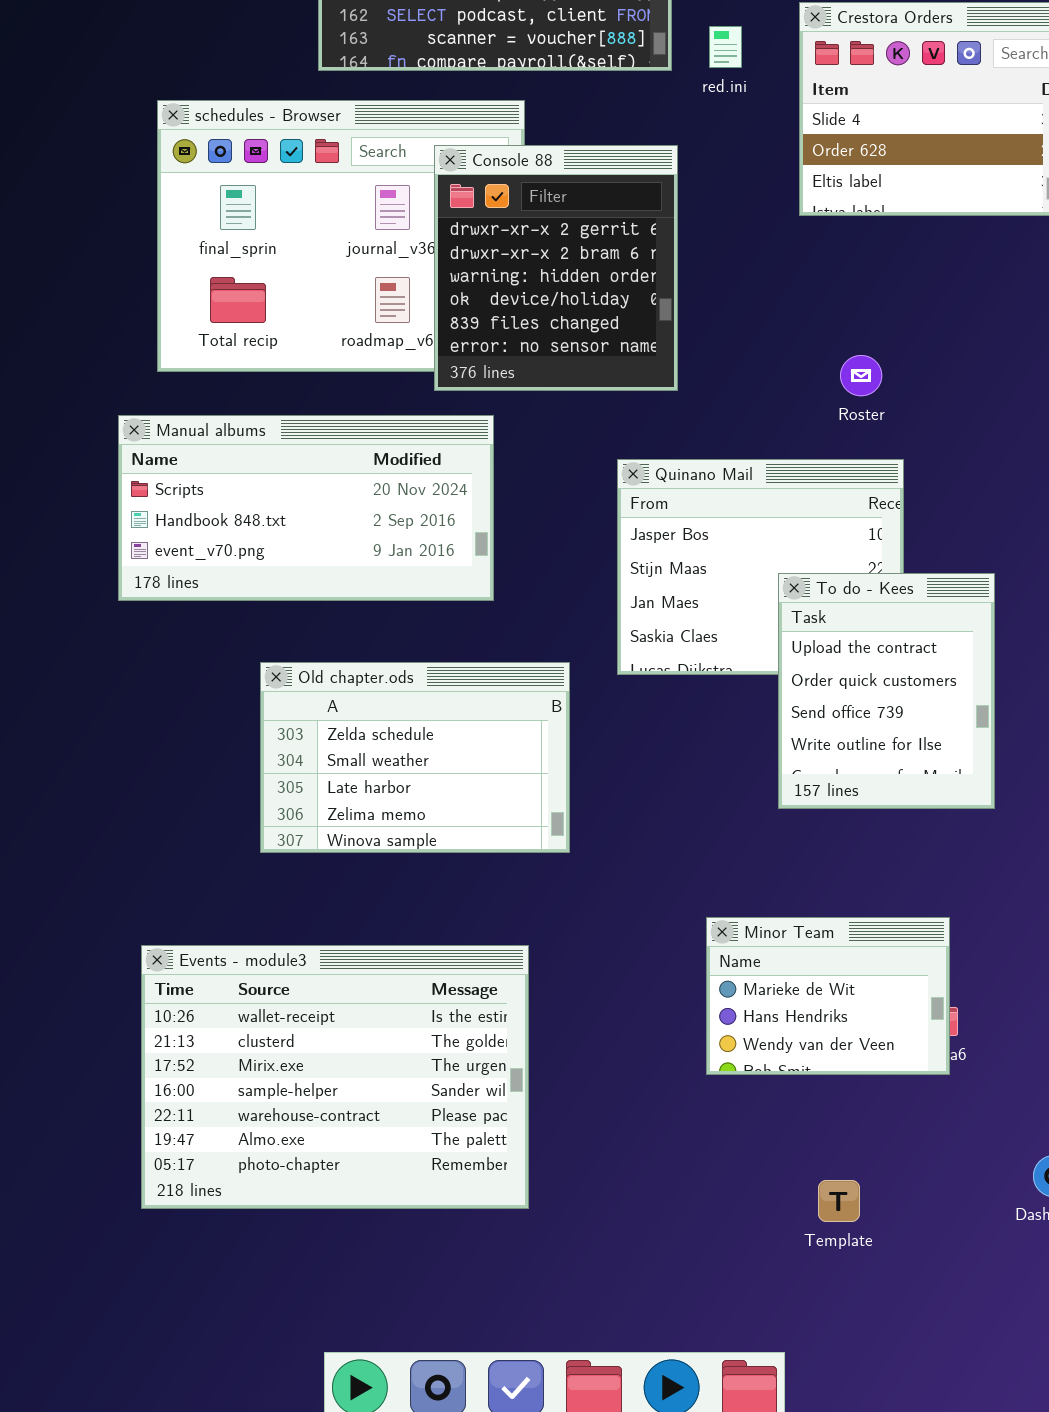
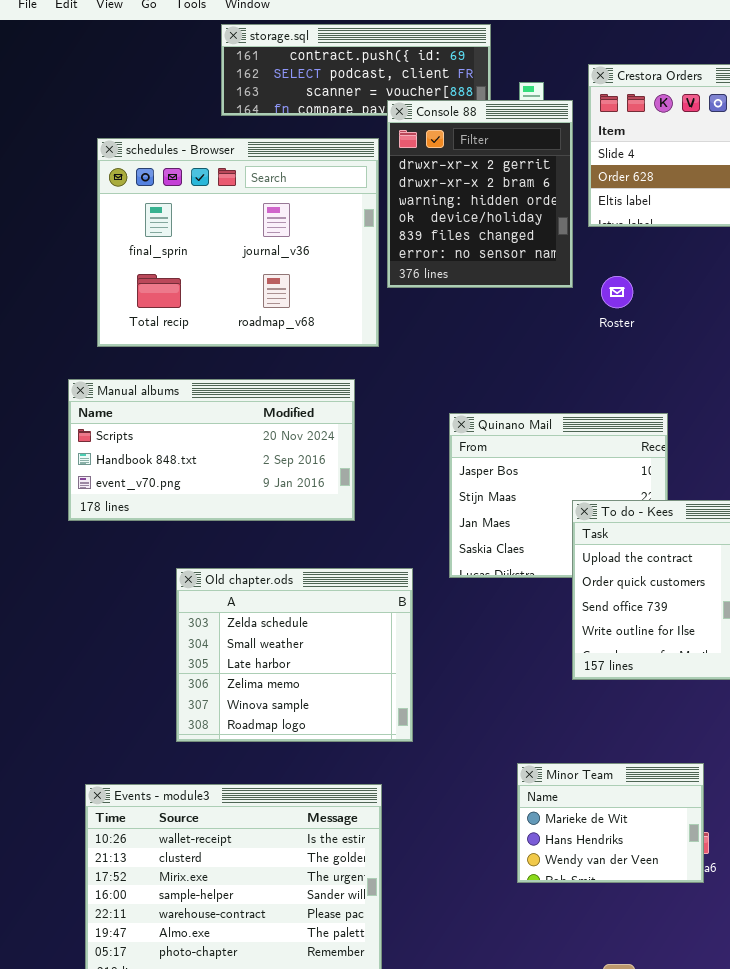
Console 88: [434,145,678,391] -> [387,100,573,288], moved
Roster: [840,355,882,396] -> [601,276,633,308], moved
Old chapter.ods: [260,662,570,853] -> [176,568,413,742], resized

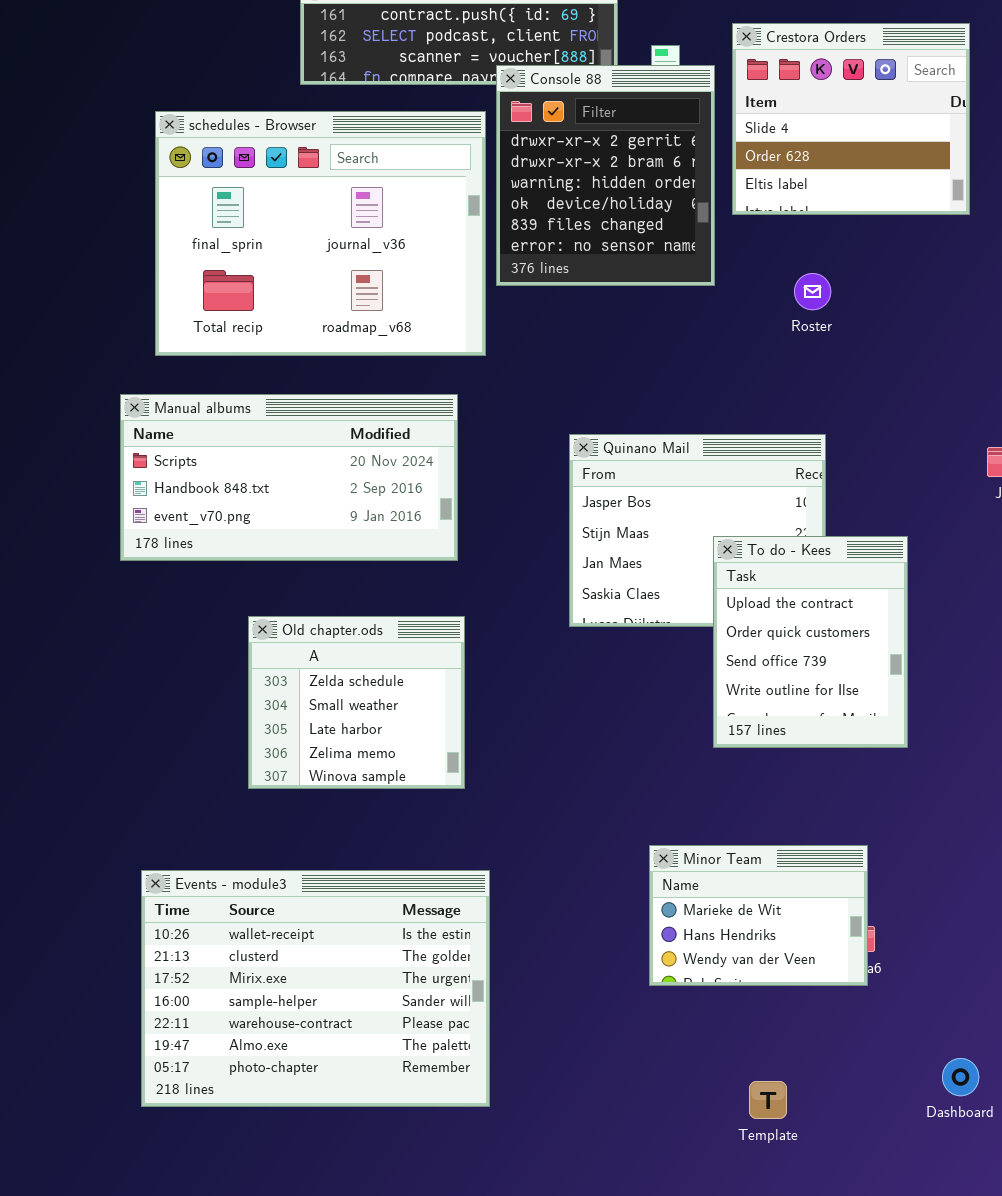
Roster: [601,276,633,308] -> [794,273,831,310], moved
Old chapter.ods: [176,568,413,742] -> [248,616,465,789], resized

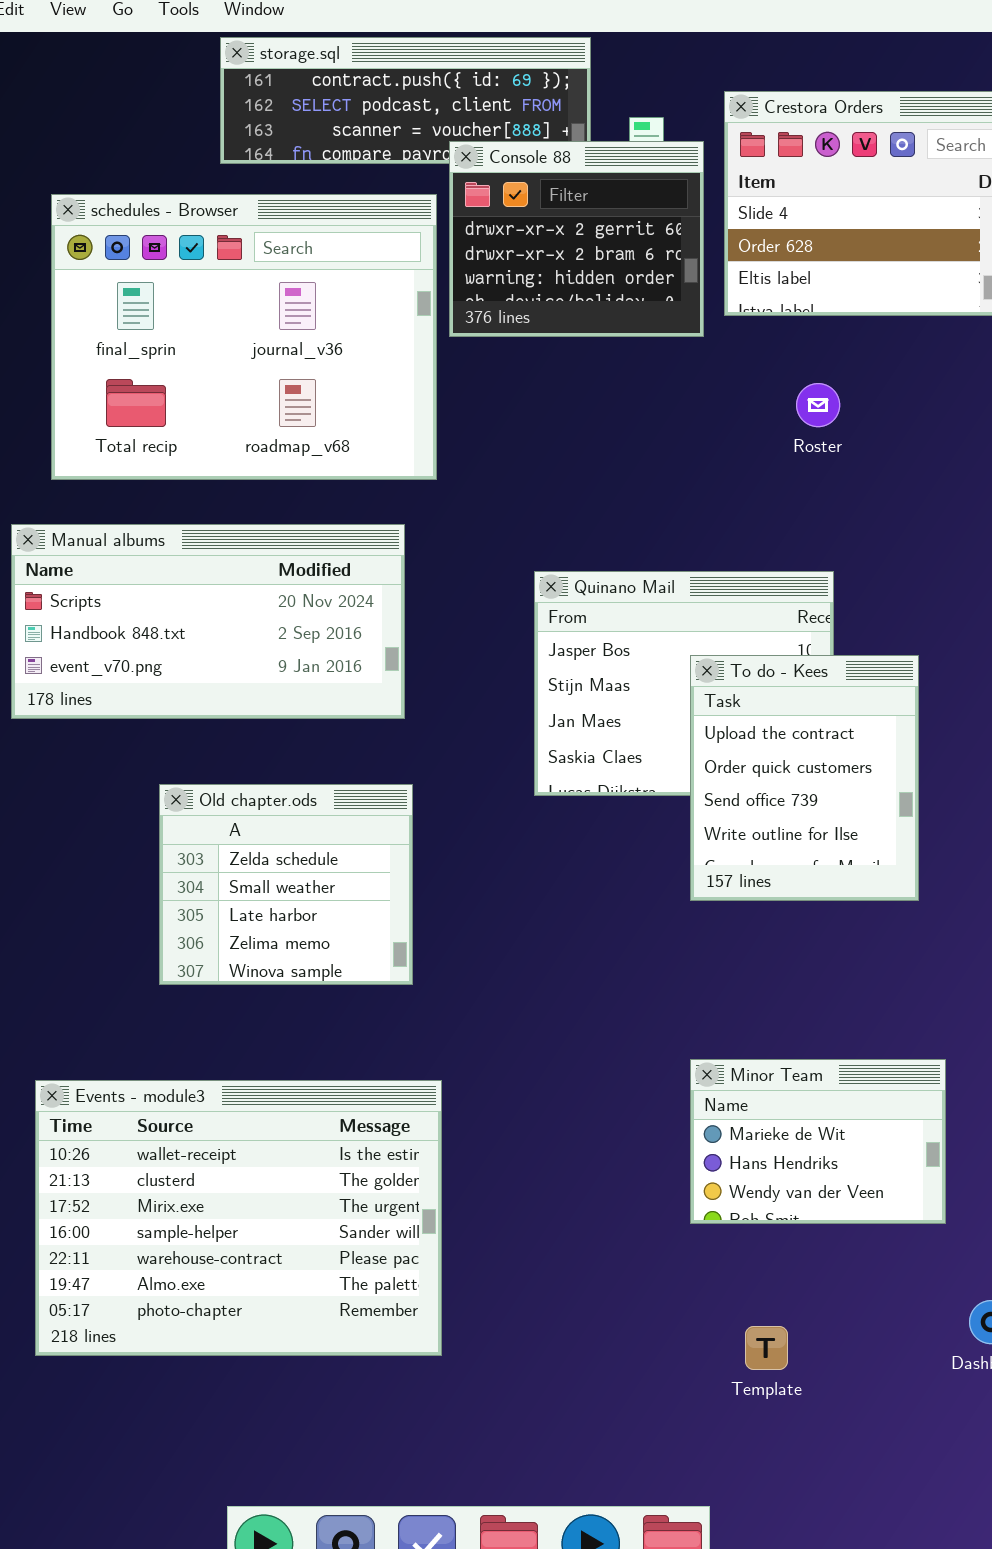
Console 88: [496,65,715,286] -> [449,141,704,337], resized
To do - Kees: [713,536,908,748] -> [690,655,919,901], moved
Minor Team: [649,845,868,986] -> [690,1059,946,1224], moved

